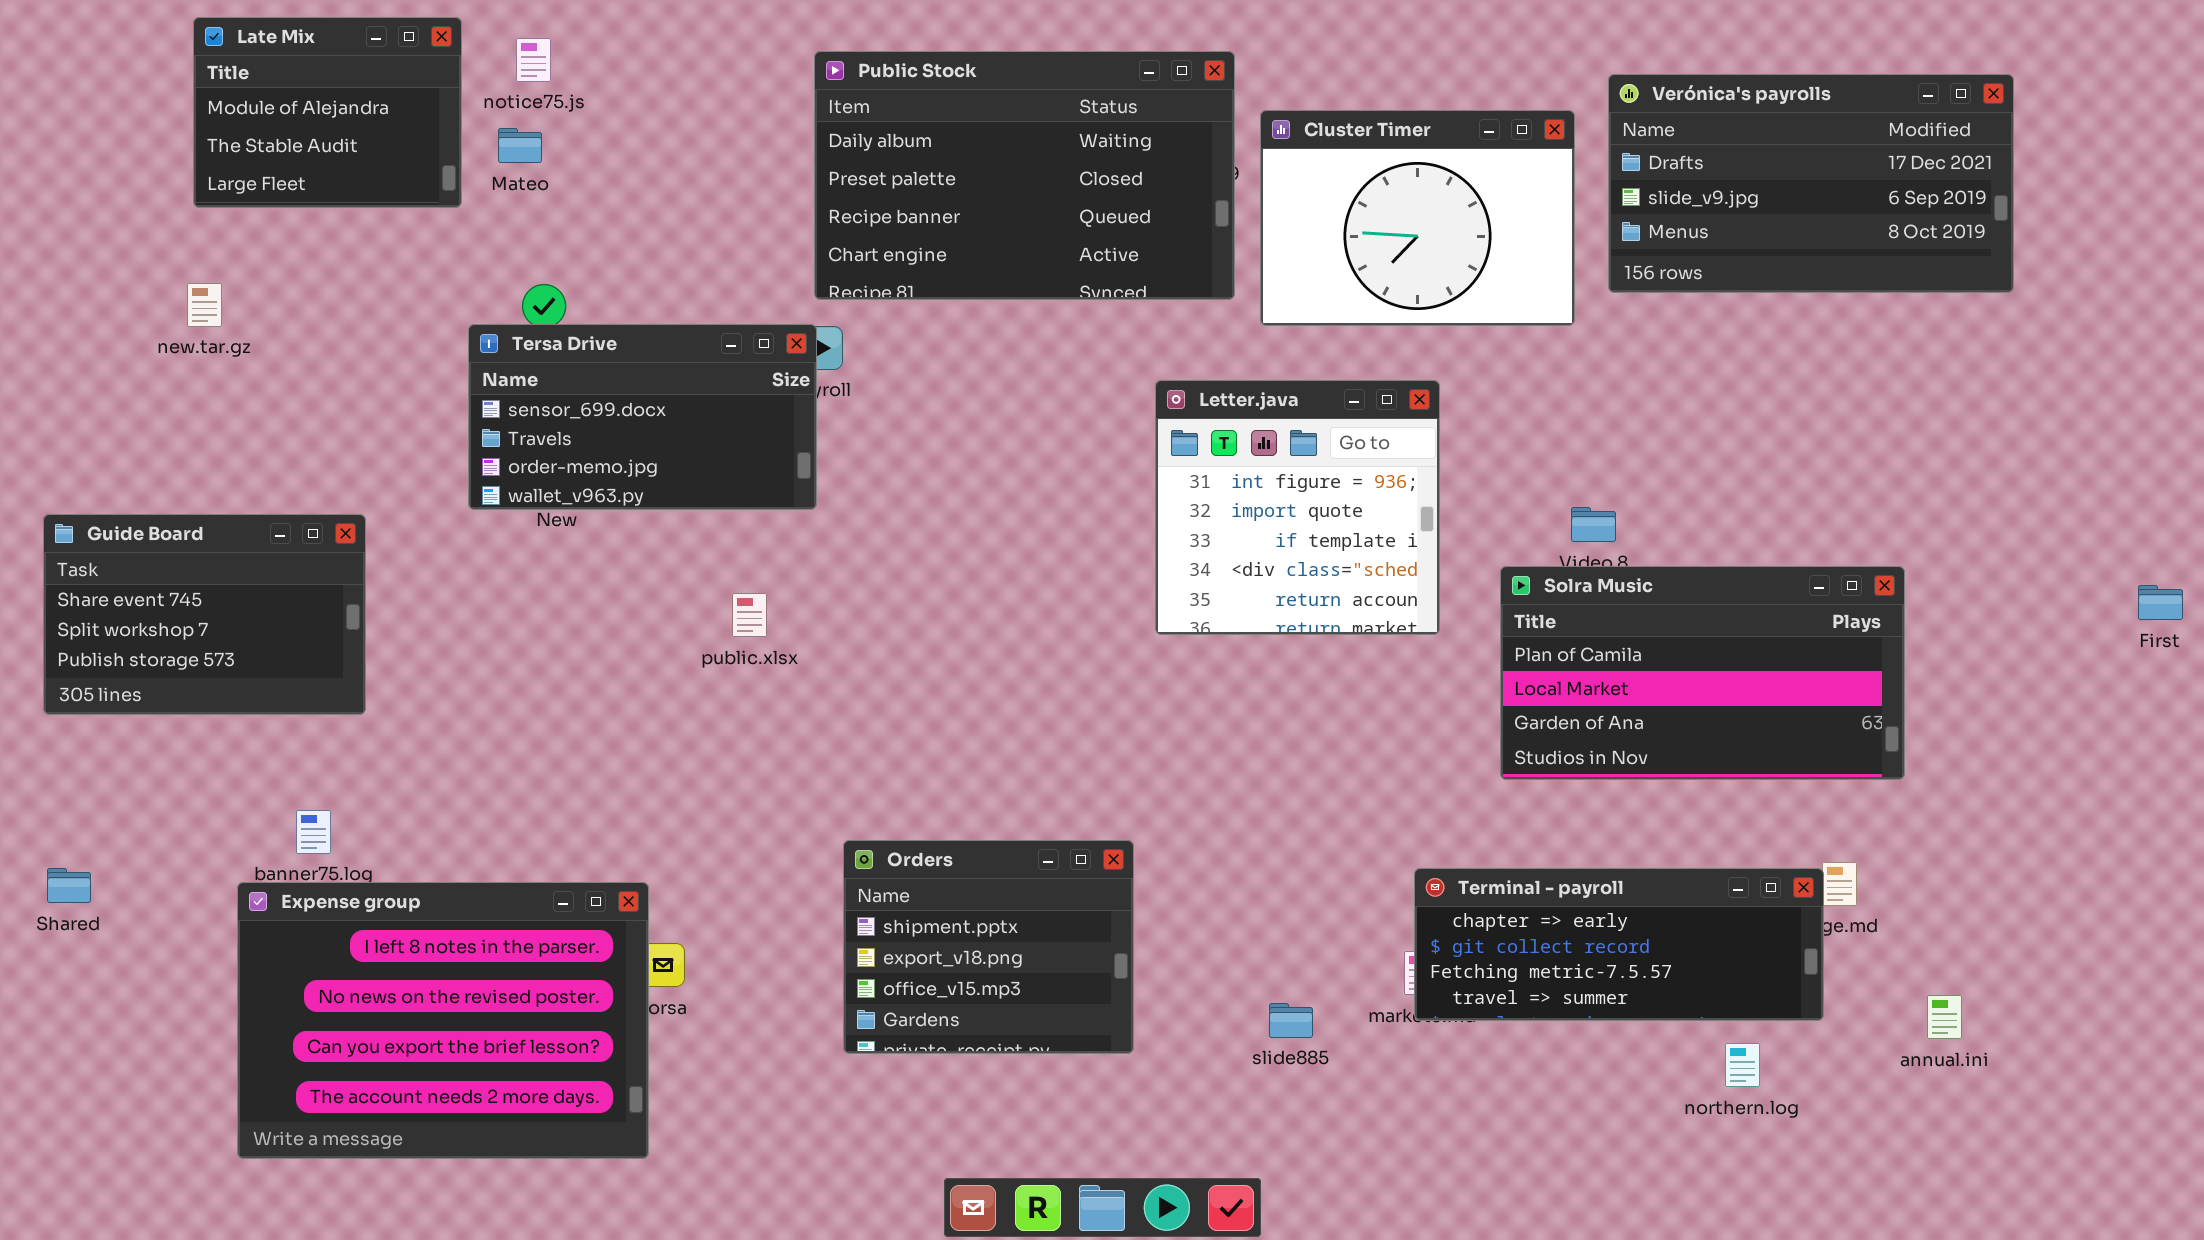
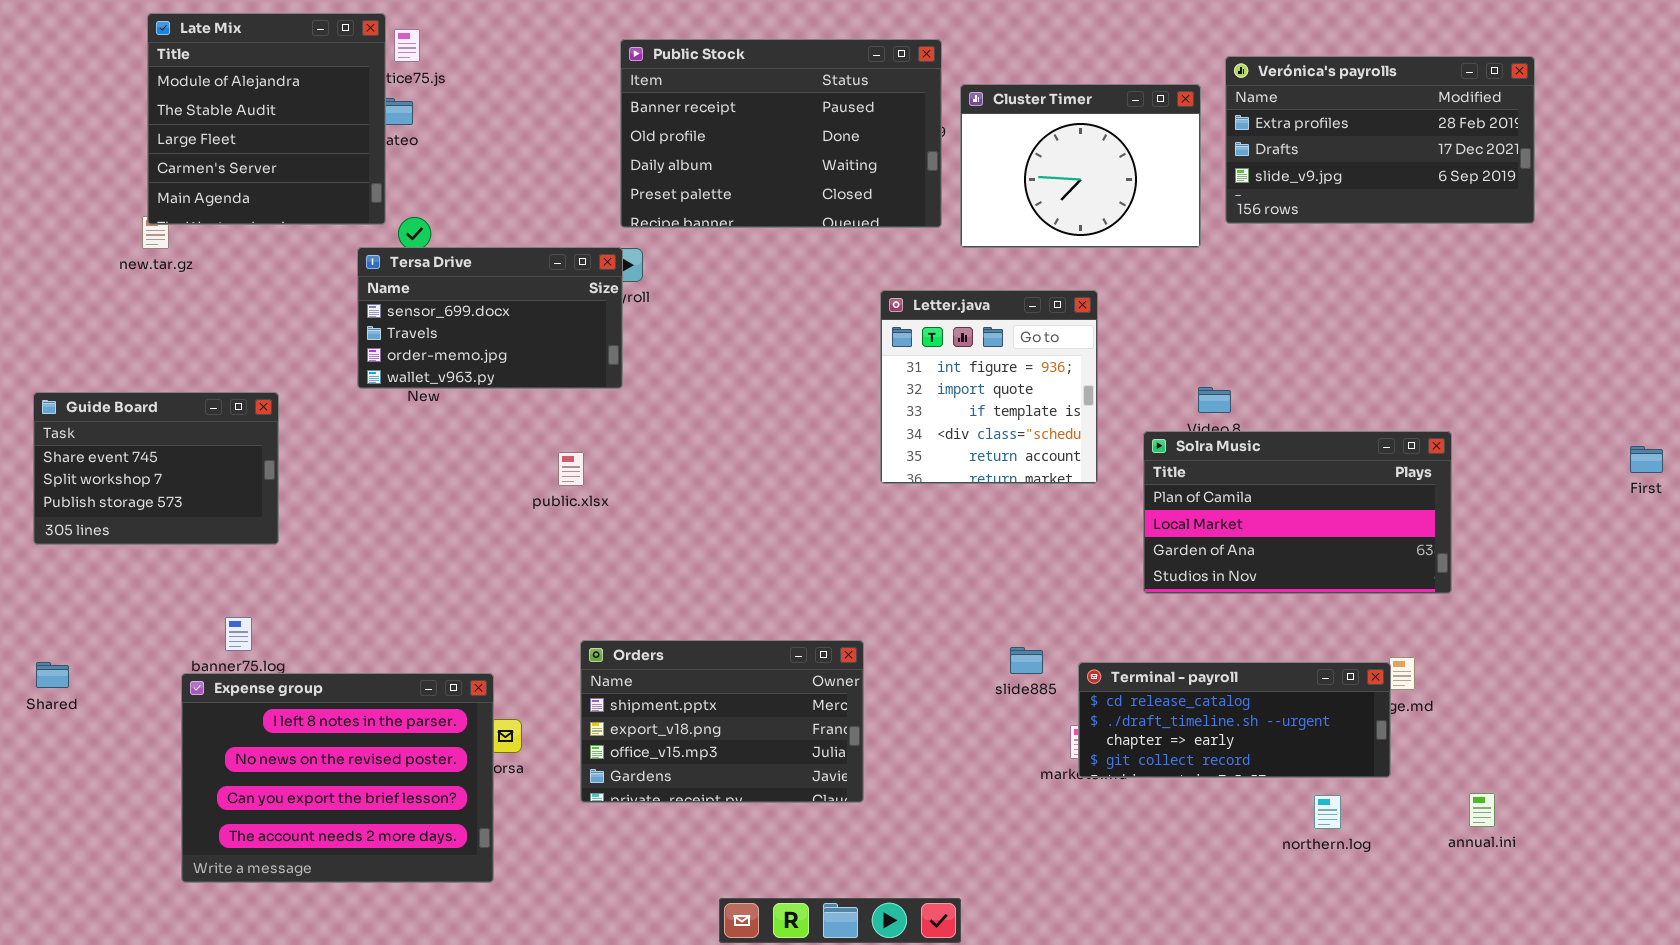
Late Mix: [193,17,462,208] -> [147,13,386,225], resized
Public Stock: [814,51,1235,300] -> [620,39,942,228], scrolled up 2 rows
Verónica's payrolls: [1608,74,2014,293] -> [1225,56,1535,224], scrolled up 1 row
Orders: [843,840,1134,1054] -> [580,640,864,803], resized
Terminal - payroll: [1414,868,1824,1021] -> [1078,662,1391,778], scrolled up 2 rows
annual.ini: [1927,995,1962,1039] -> [1469,793,1495,827], moved
slide885: [1269,1003,1313,1038] -> [1010,647,1043,674], moved

